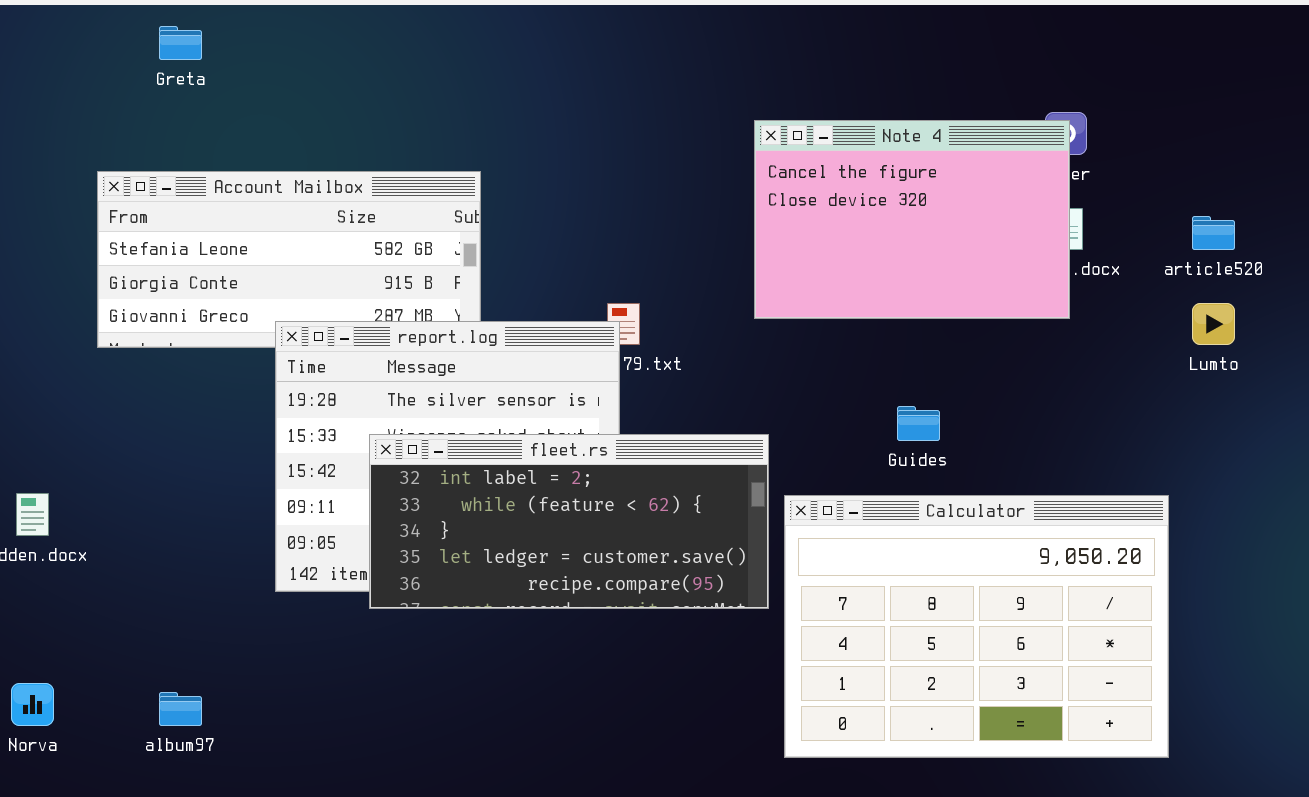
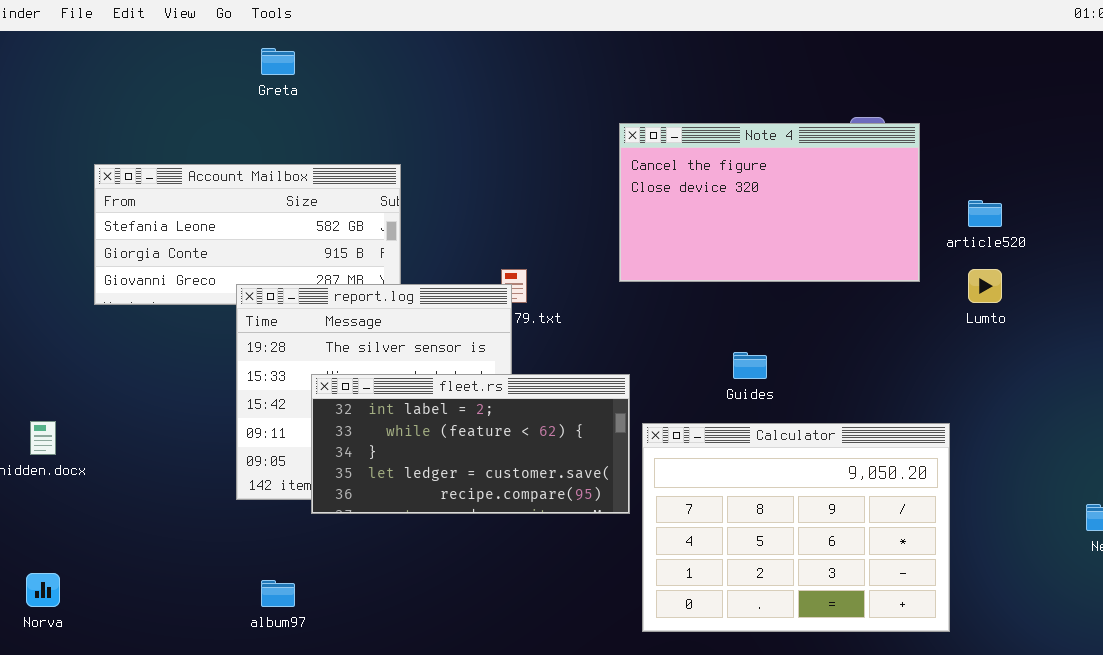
Greta: [159,26,202,60] -> [261,48,295,75], moved
Note 4: [754,120,1070,319] -> [619,123,920,282], resized
album97: [159,692,202,726] -> [261,580,295,607], moved

